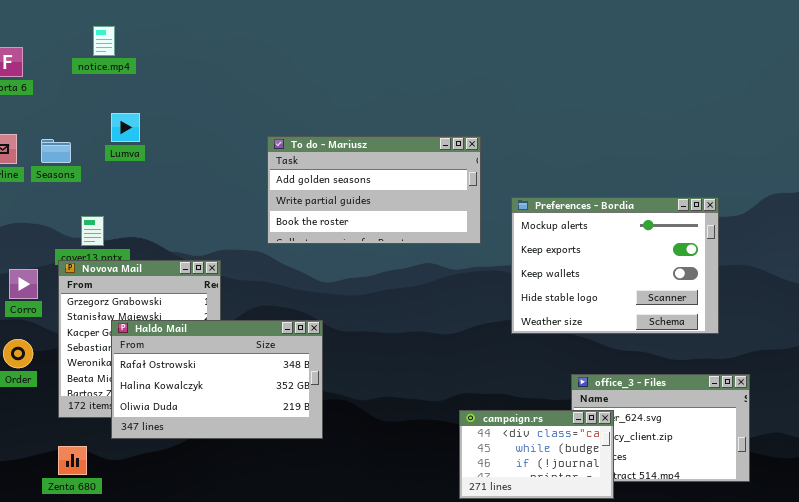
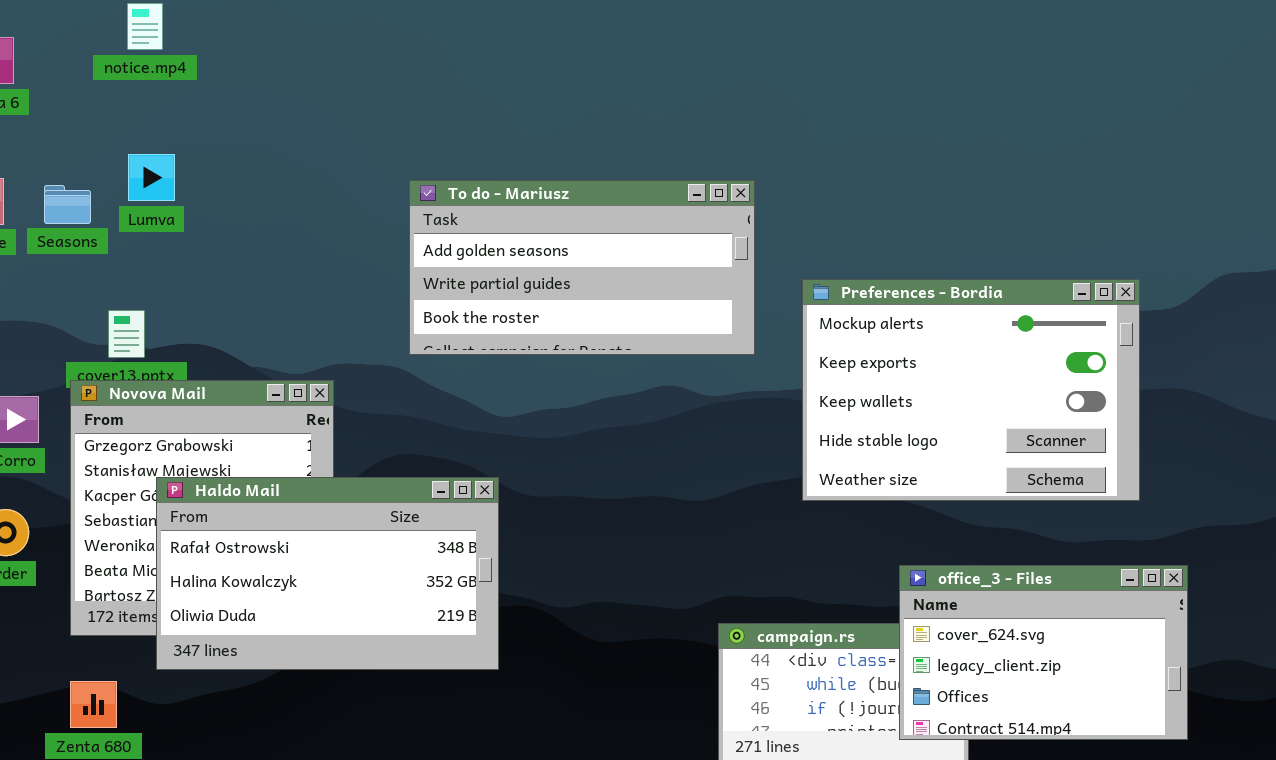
Lumva: [111,113,140,142] -> [128,154,175,201], moved
office_3 - Files: [571,374,750,482] -> [899,565,1188,740], raised

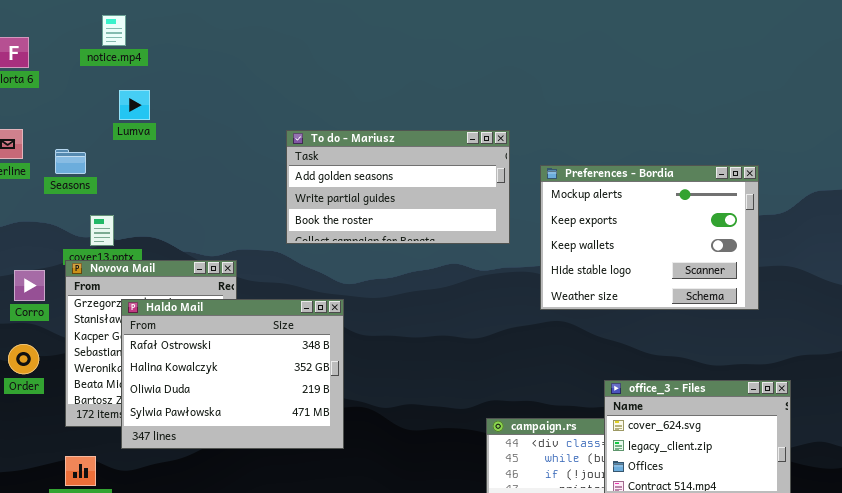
Lumva: [128,154,175,201] -> [119,90,150,120], moved
Seasons: [44,185,91,224] -> [55,149,86,174], moved
Preferences - Bordia: [802,279,1140,501] -> [540,165,759,310], moved
Haldo Mail: [156,477,499,670] -> [121,299,344,449], resized

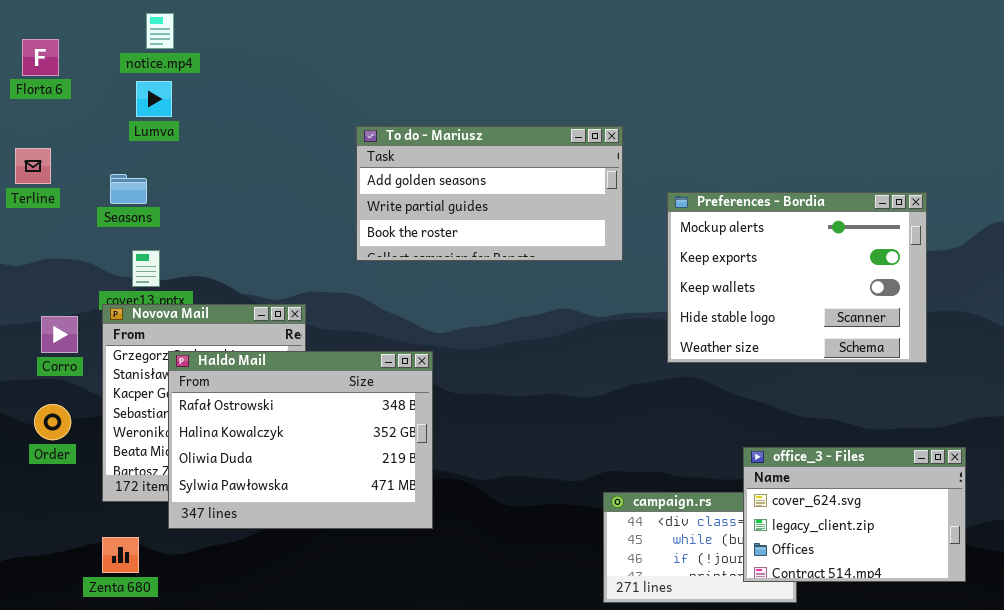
Lumva: [119,90,150,120] -> [136,81,172,117], moved
To do - Mariusz: [286,130,510,244] -> [356,126,623,261], moved
Seasons: [55,149,86,174] -> [110,174,147,204], moved

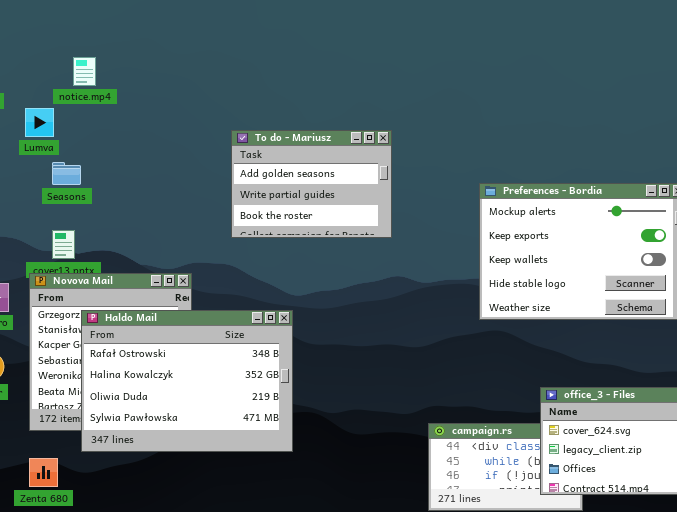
notice.mp4: [146,13,174,49] -> [73,57,96,86], moved
Lumva: [136,81,172,117] -> [25,108,54,137], moved
To do - Mariusz: [356,126,623,261] -> [231,130,392,238], resized
Seasons: [110,174,147,204] -> [52,162,81,185], moved

